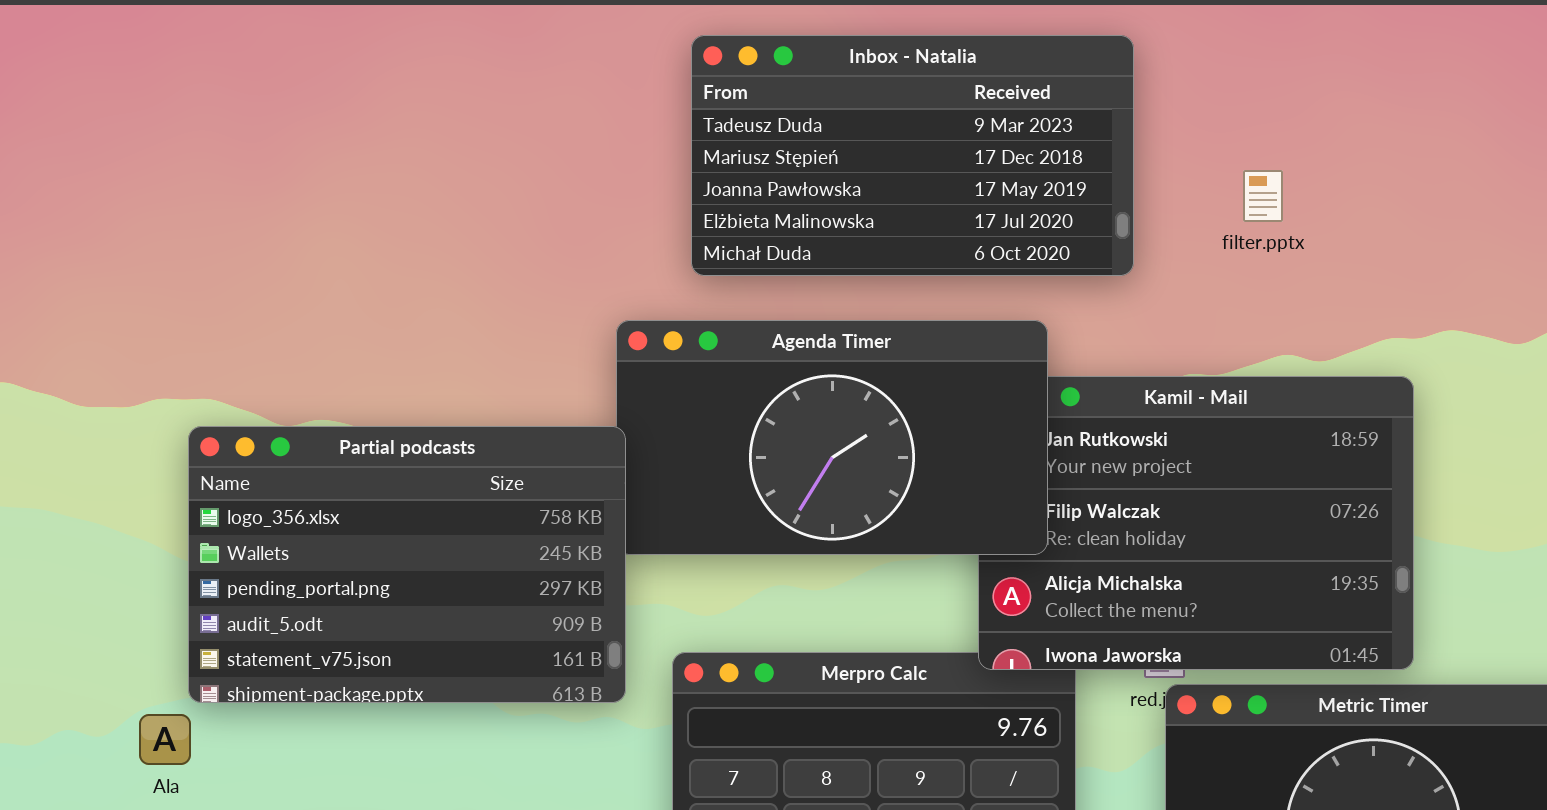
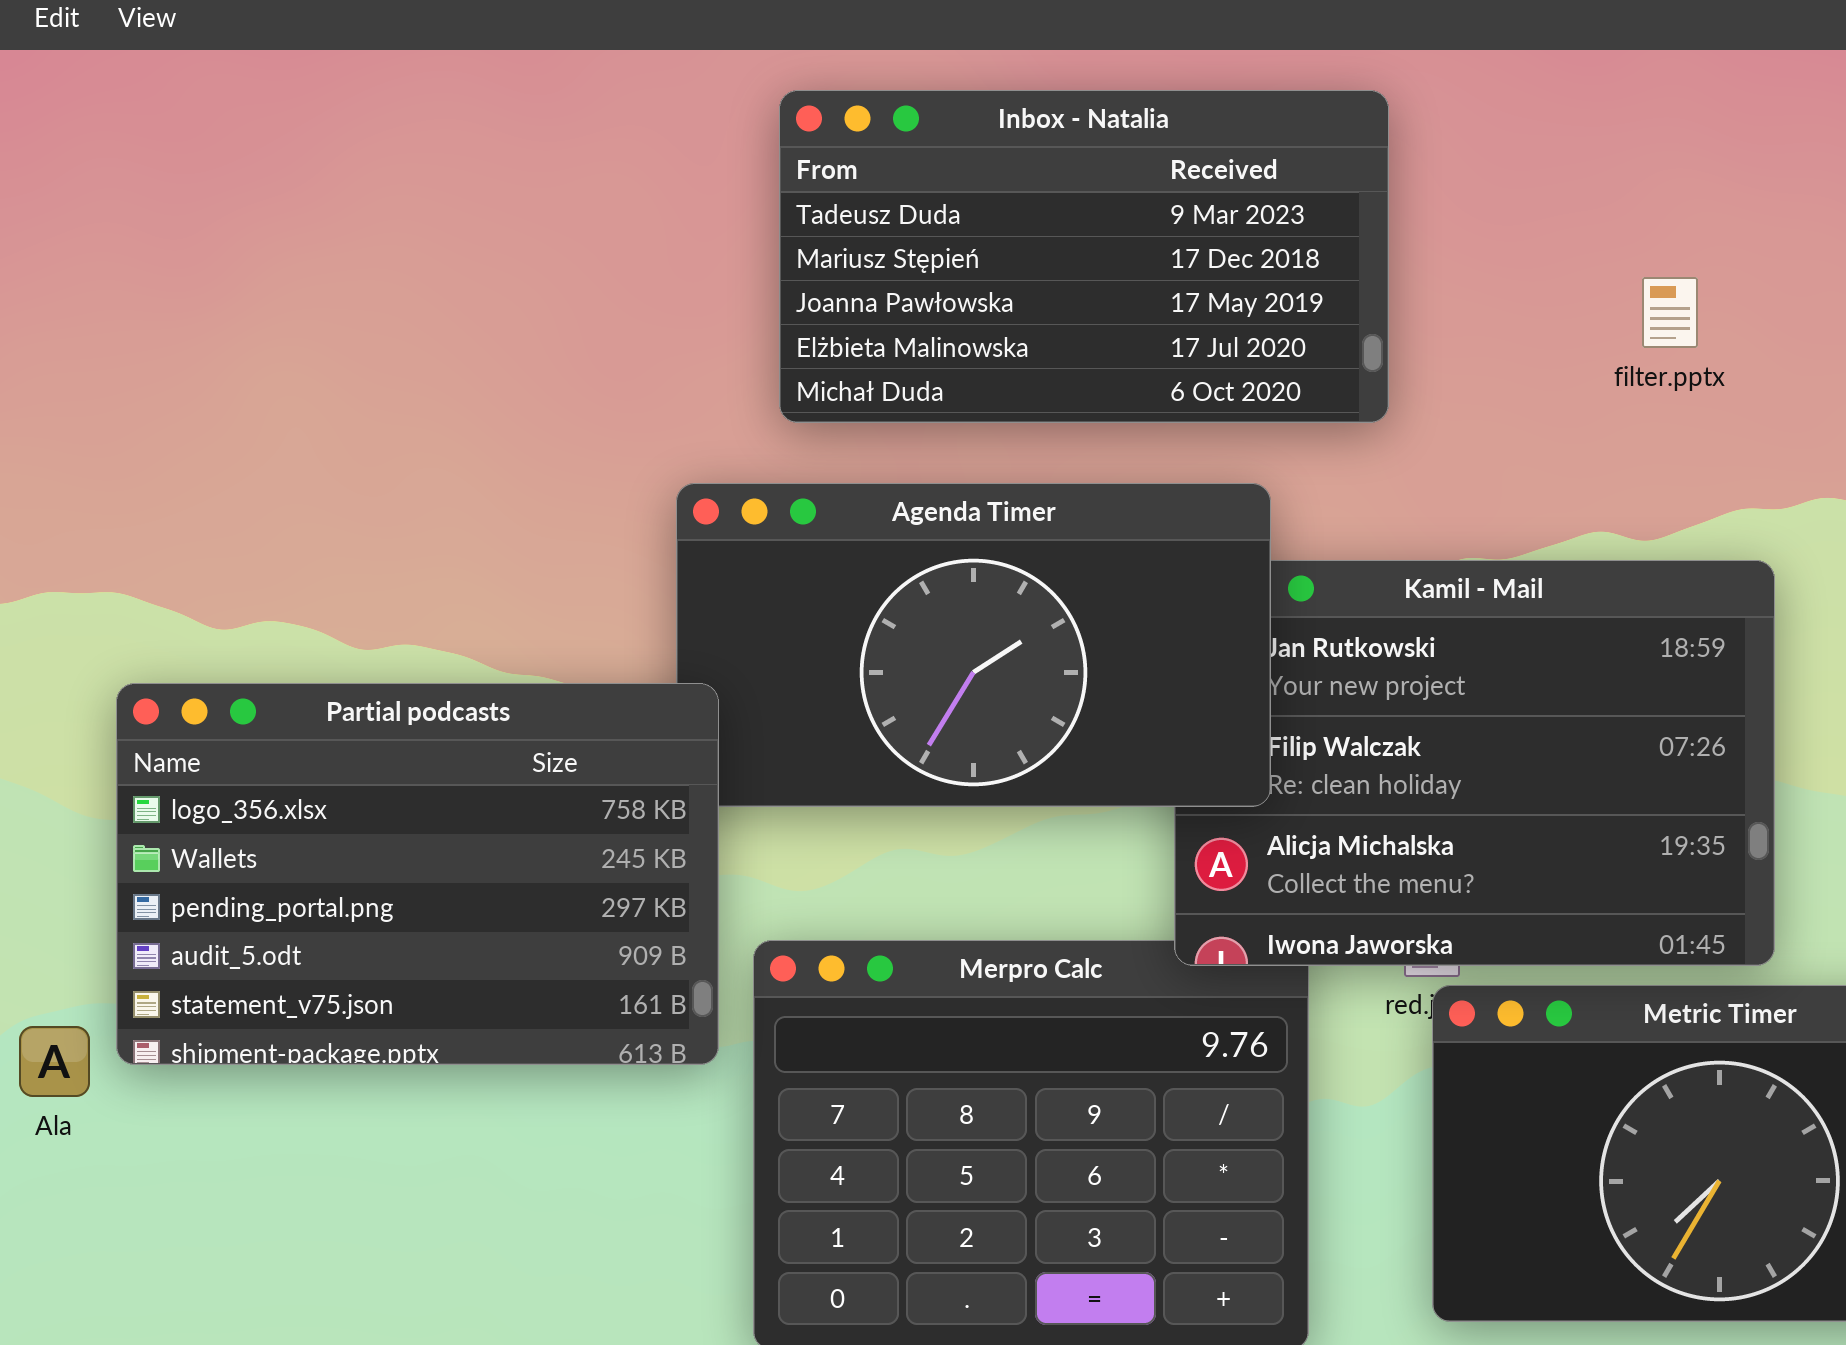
filter.pptx: [1243,170,1283,222] -> [1642,277,1698,348], moved
Partial podcasts: [188,426,626,703] -> [116,683,719,1065], moved

